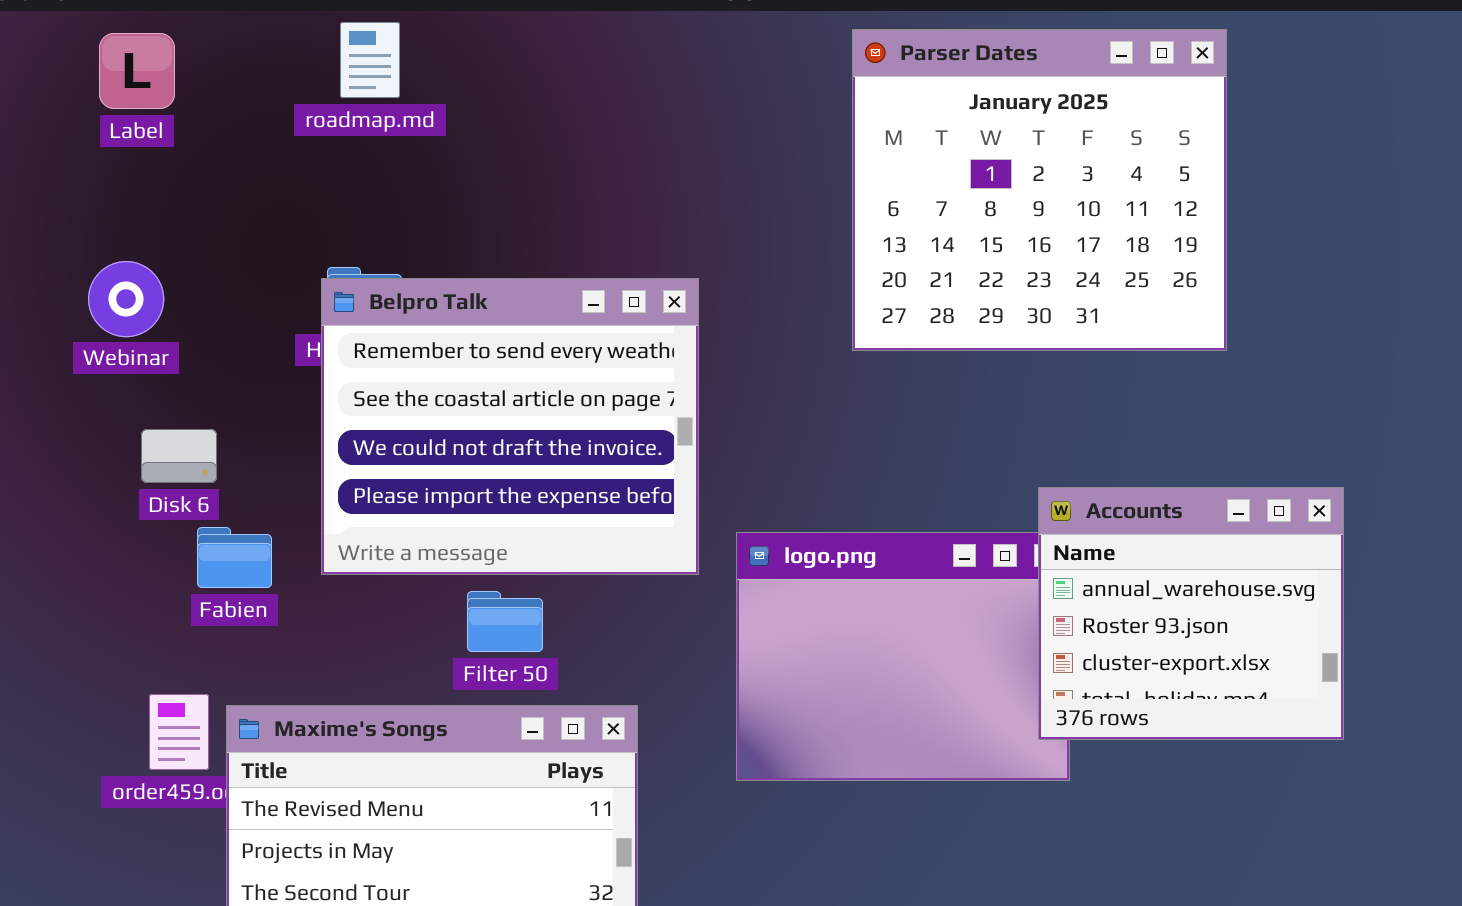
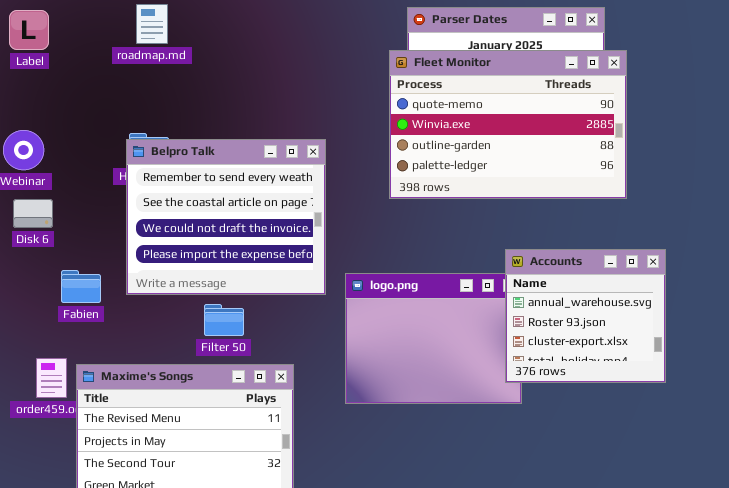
Fleet Monitor: none -> [389,50,627,199], opened
Disk 6: [141,429,217,483] -> [13,199,53,228], moved

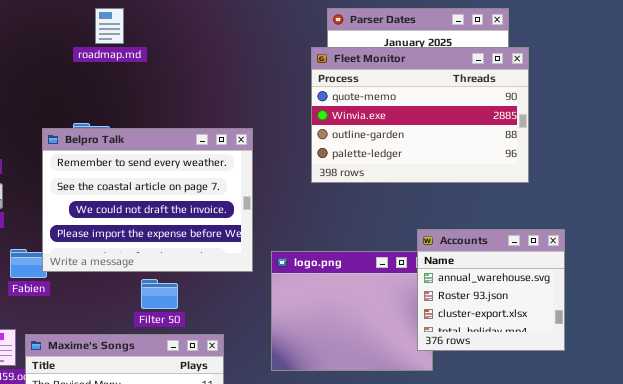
roadmap.md: [136,4,168,44] -> [95,8,124,44], moved
Belpro Talk: [126,139,326,295] -> [42,128,253,272], resized

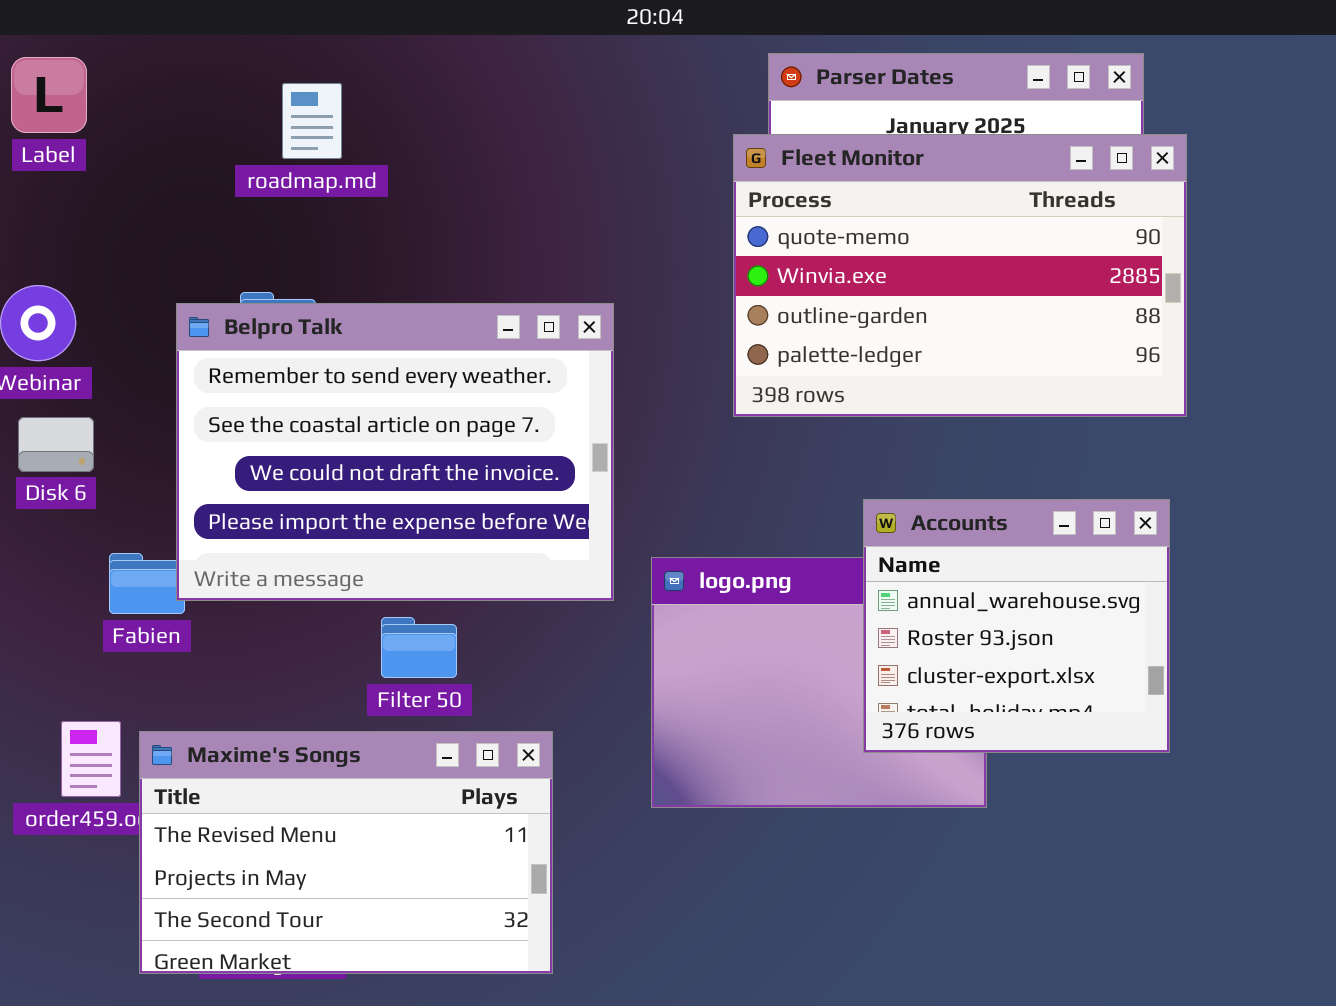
roadmap.md: [95,8,124,44] -> [282,83,342,159], moved
Accounts: [417,229,565,351] -> [863,499,1170,753], moved

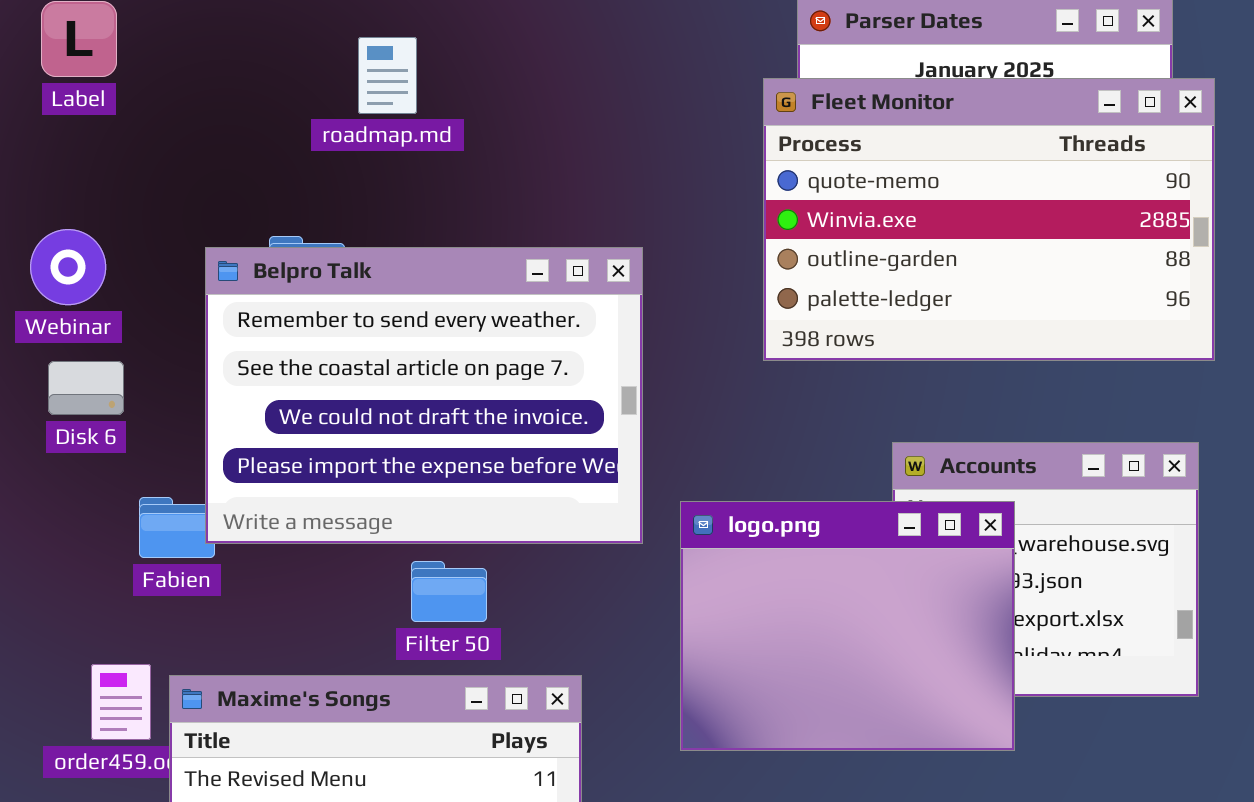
roadmap.md: [282,83,342,159] -> [358,37,417,114], moved
logo.png: [651,557,987,808] -> [680,501,1015,751], raised

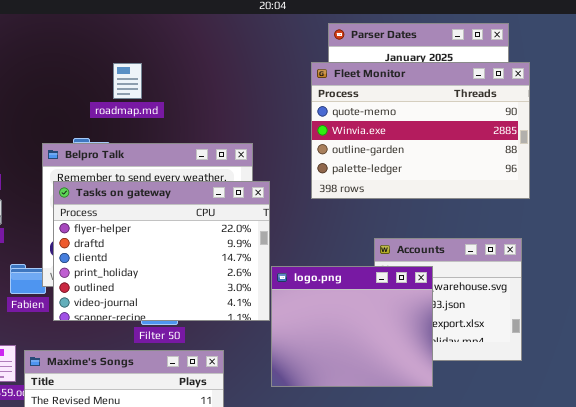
roadmap.md: [358,37,417,114] -> [113,63,142,99], moved
Tasks on gateway: none -> [53,181,270,321], opened

